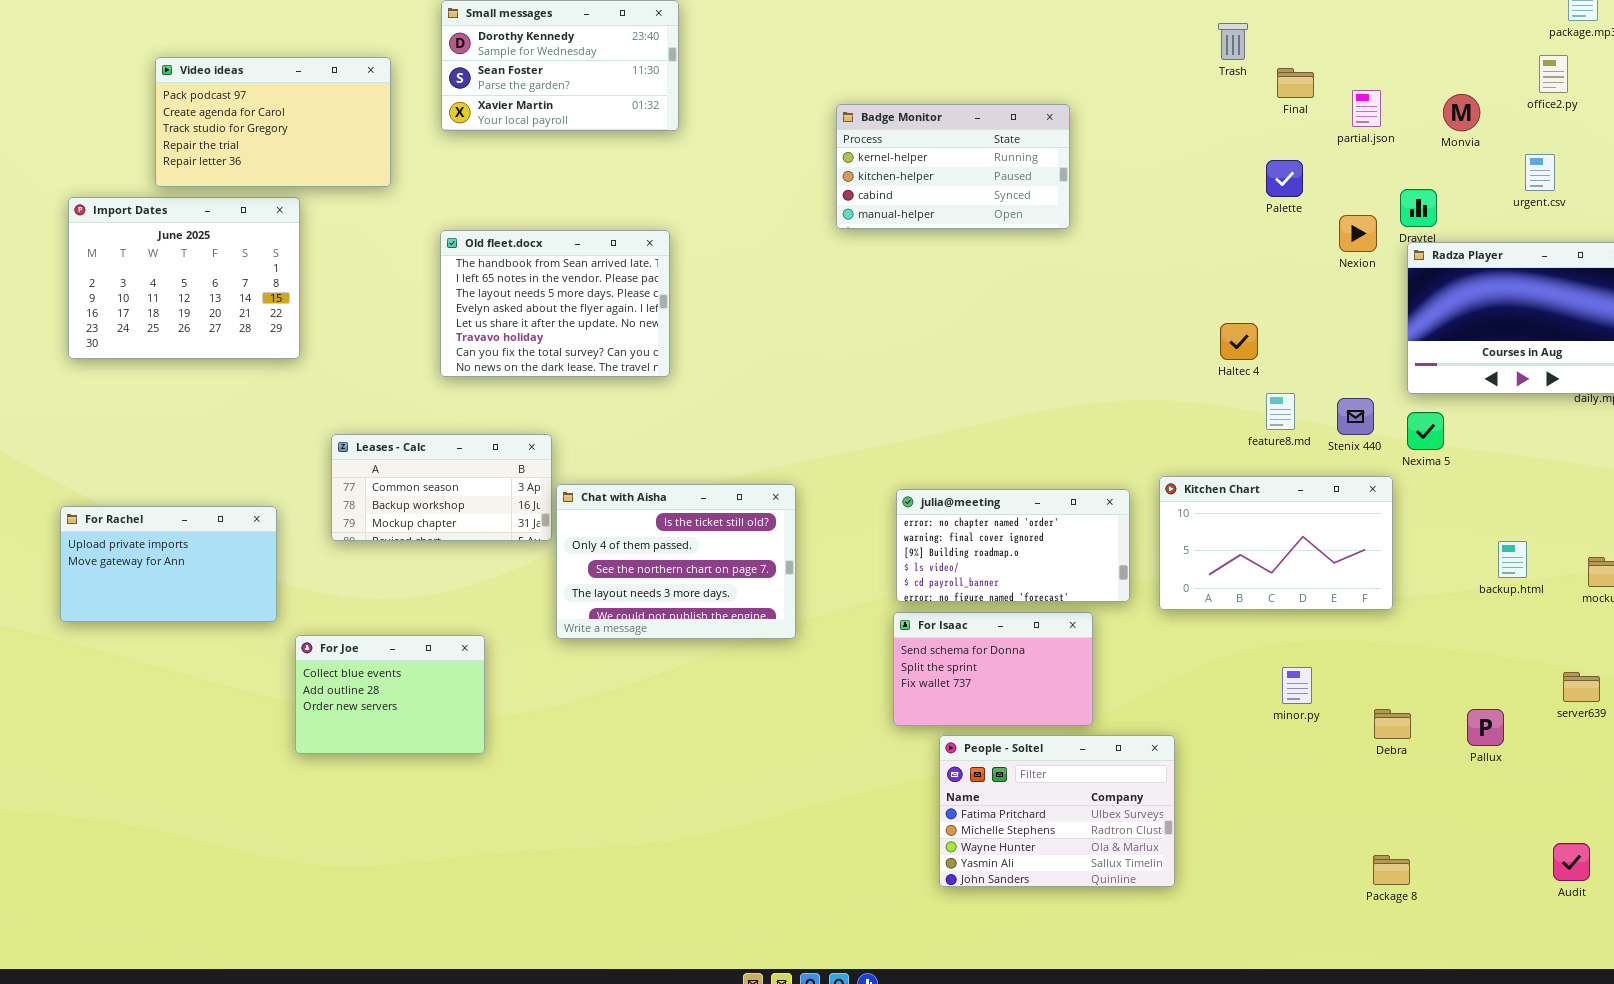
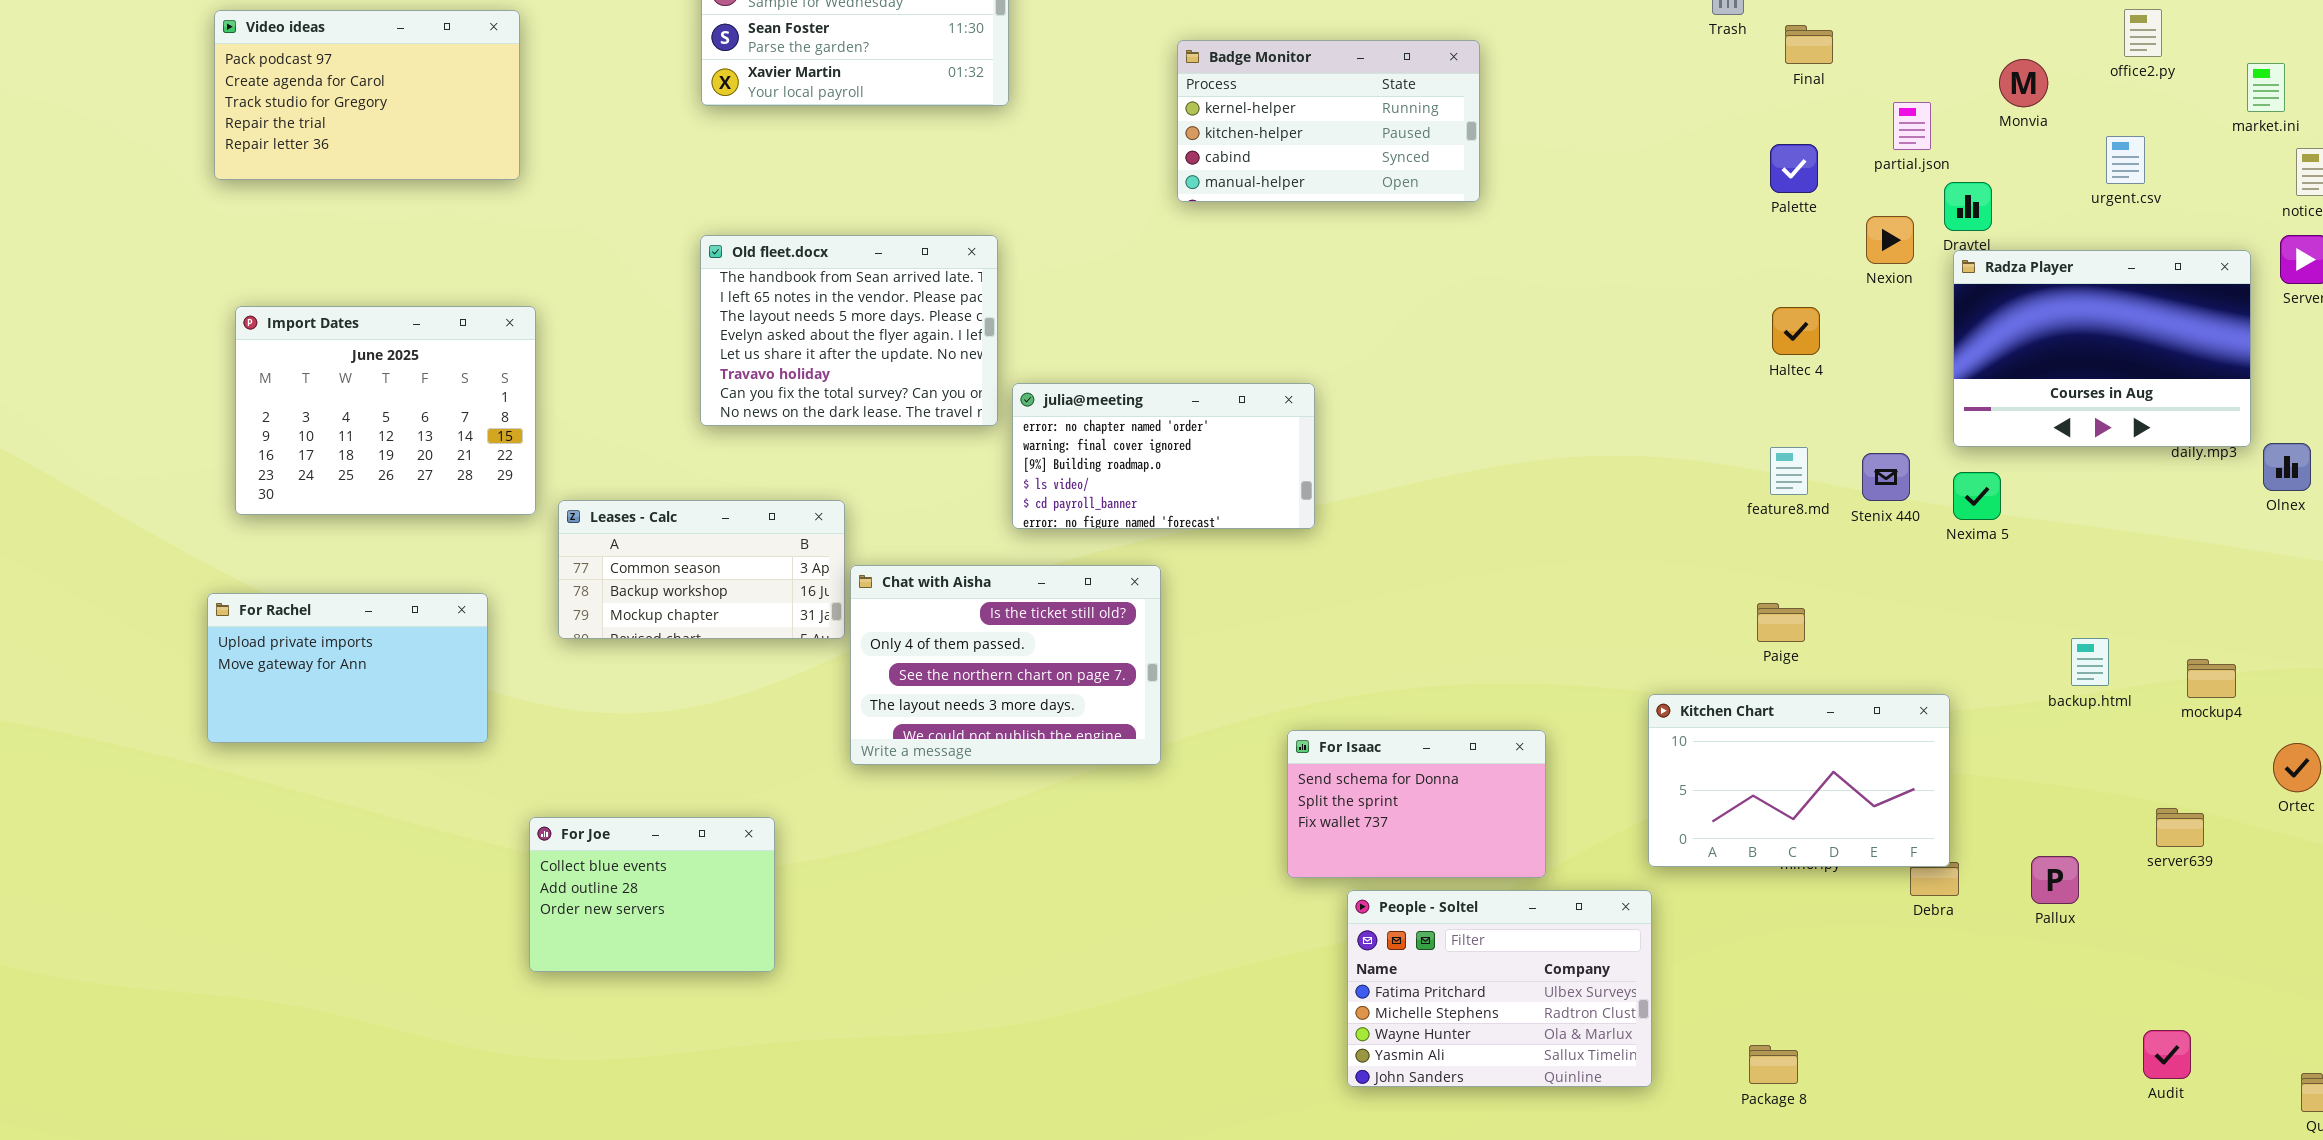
Video ideas: [155,57,391,187] -> [214,10,520,180], moved
partial.json: [1352,90,1381,127] -> [1893,102,1931,150], moved
Badge Monitor: [836,104,1070,229] -> [1177,40,1480,202], moved
Import Dates: [68,197,300,359] -> [235,306,536,515], moved
Haltec 4: [1220,323,1258,360] -> [1772,307,1820,355], moved
Kitchen Chart: [1159,476,1393,610] -> [1648,694,1950,867], moved
julia@meeting: [896,489,1130,602] -> [1012,383,1315,529], moved
For Joe: [295,635,485,754] -> [529,817,775,972], moved
Package 8: [1373,855,1410,885] -> [1749,1045,1798,1084], moved

